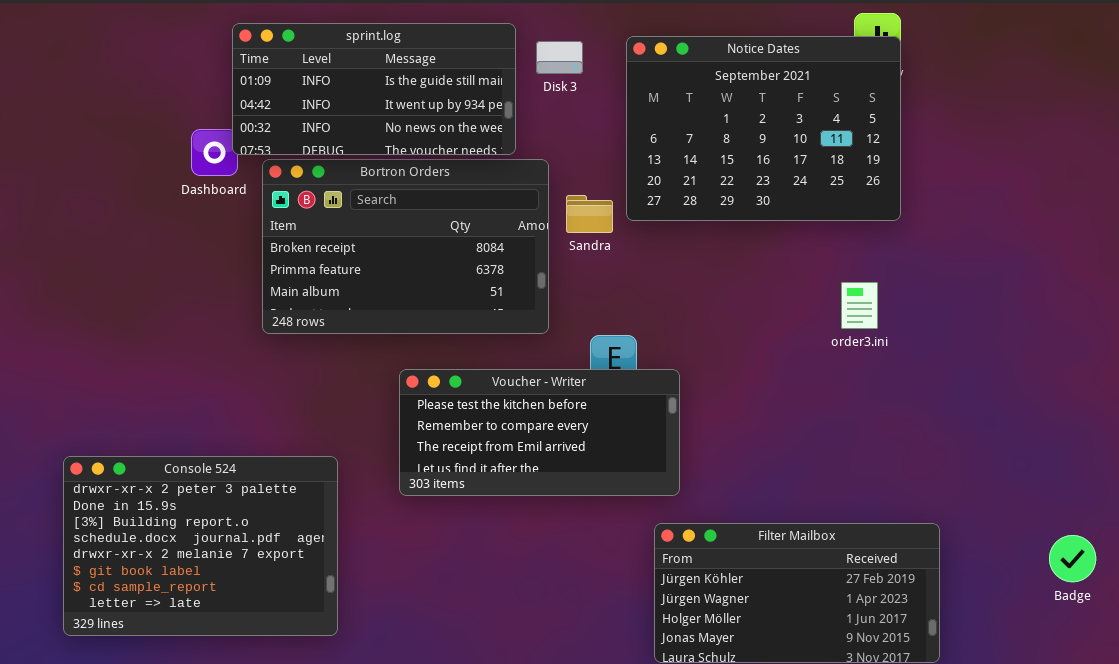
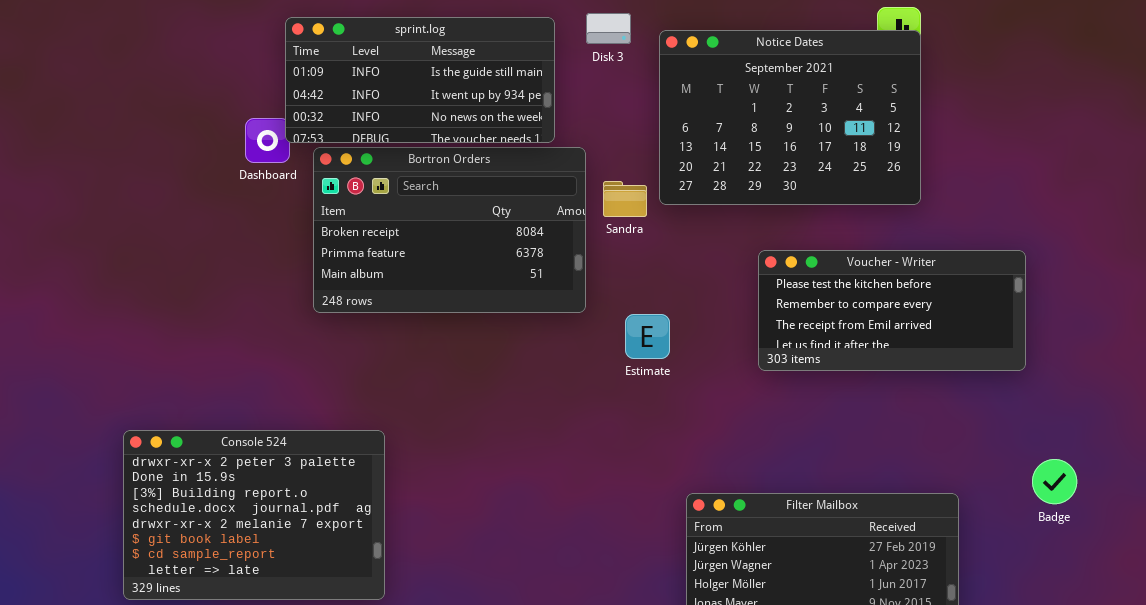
Disk 3: [536,41,583,74] -> [586,13,631,44], moved
Voucher - Writer: [399,369,680,496] -> [758,250,1026,371], moved
Badge: [1049,535,1096,582] -> [1032,459,1077,504], moved

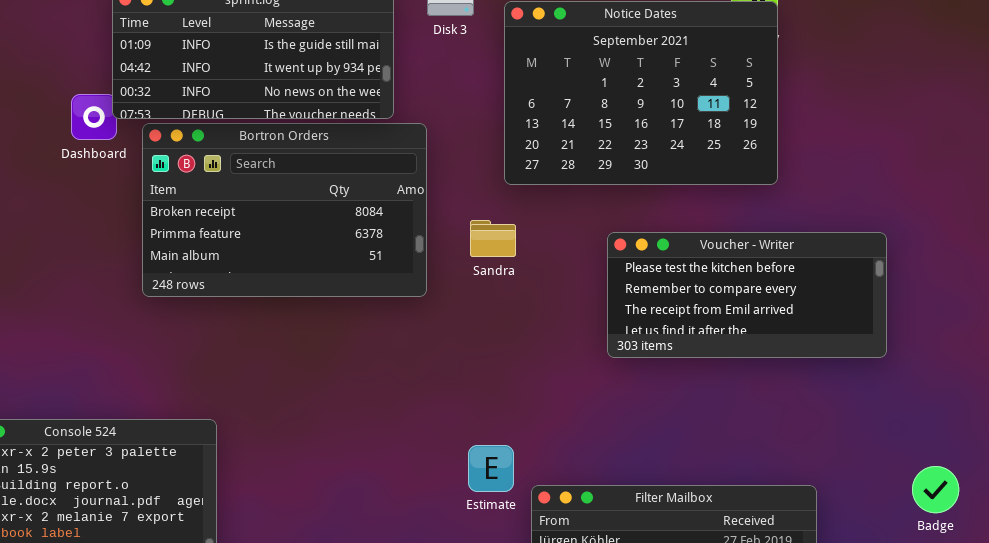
Sandra: [603,181,647,217] -> [470,220,516,257], moved
Estimate: [625,314,670,359] -> [468,445,514,492], moved
Badge: [1032,459,1077,504] -> [912,466,959,513], moved

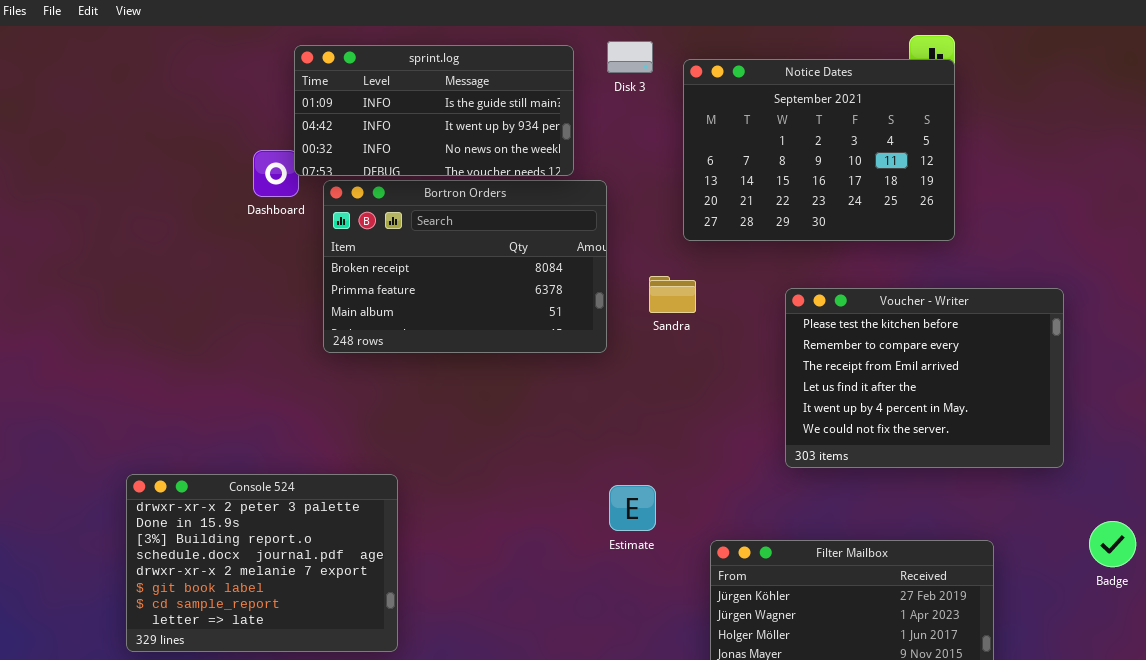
Voucher - Writer: [607,232,887,358] -> [785,288,1064,468], resized
Estimate: [468,445,514,492] -> [609,485,656,531], moved

